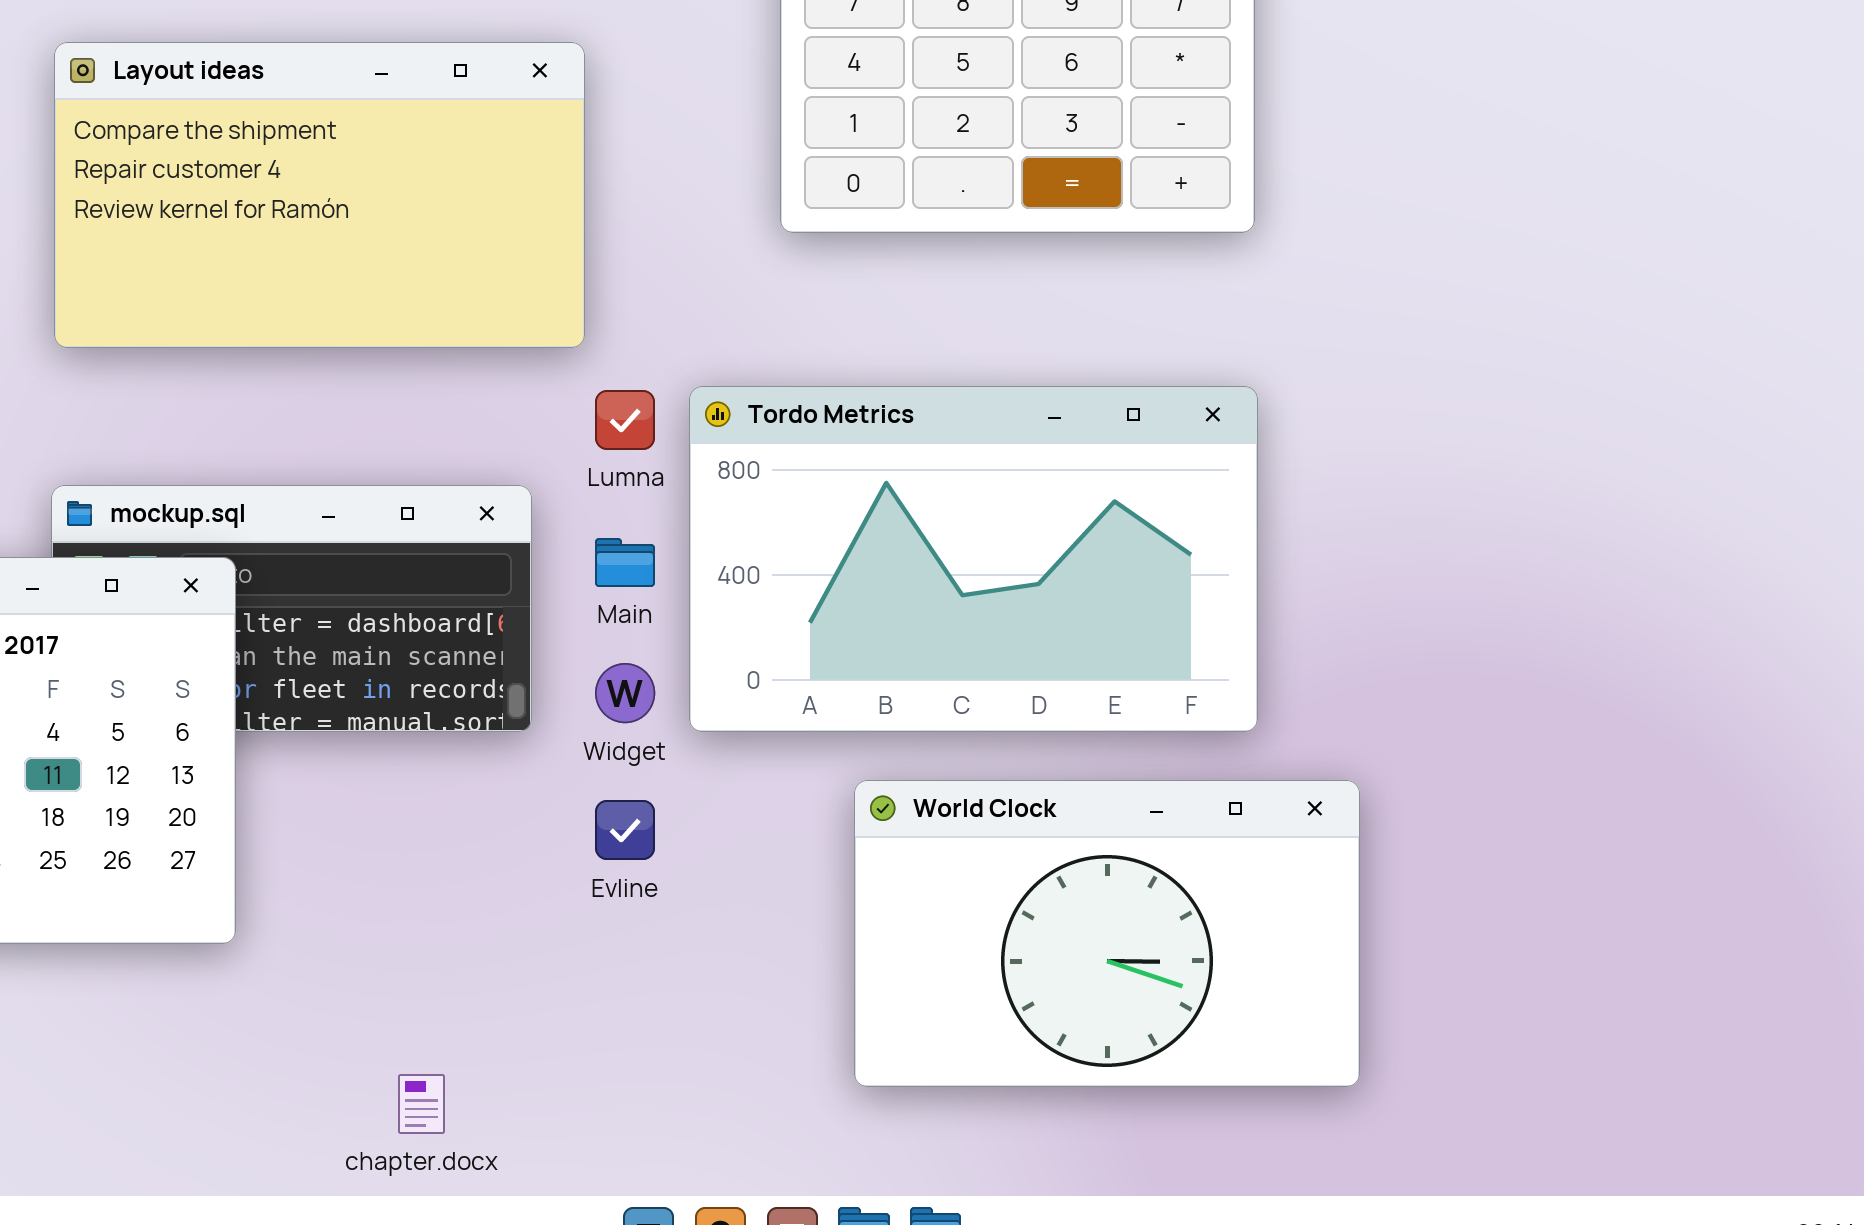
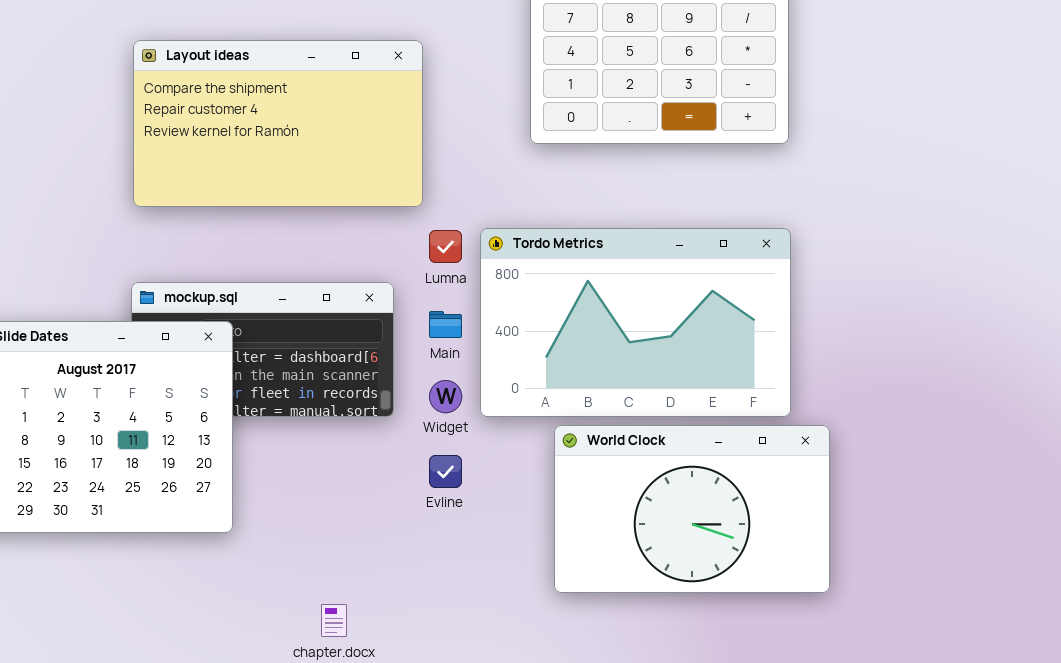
World Clock: [854,780,1360,1087] -> [554,425,830,593], moved

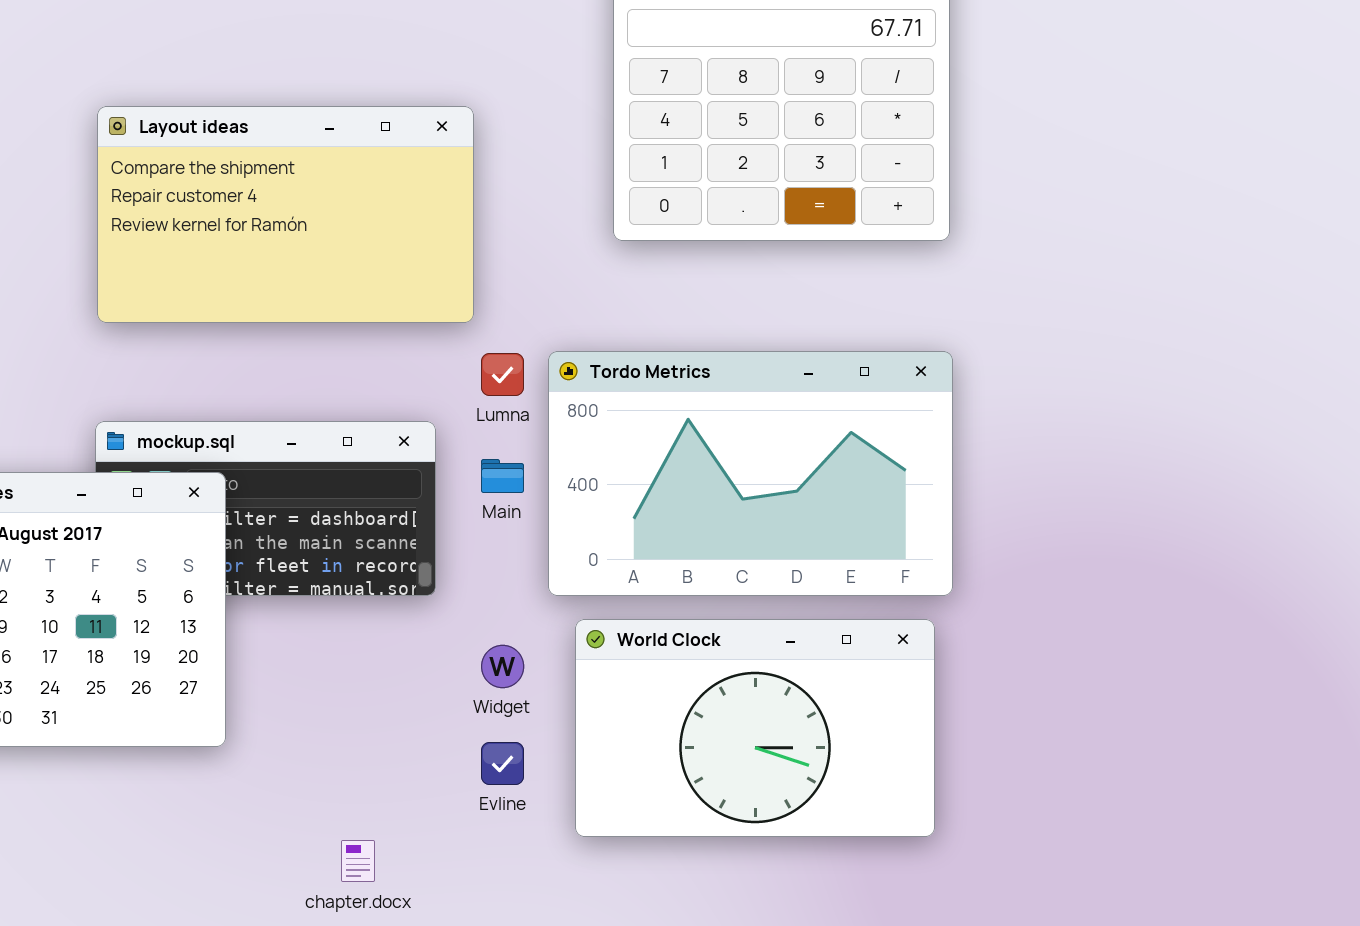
Widget: [429,380,462,413] -> [481,645,524,688], moved
World Clock: [554,425,830,593] -> [575,619,935,837], moved
Evline: [429,455,462,488] -> [481,742,524,785], moved

